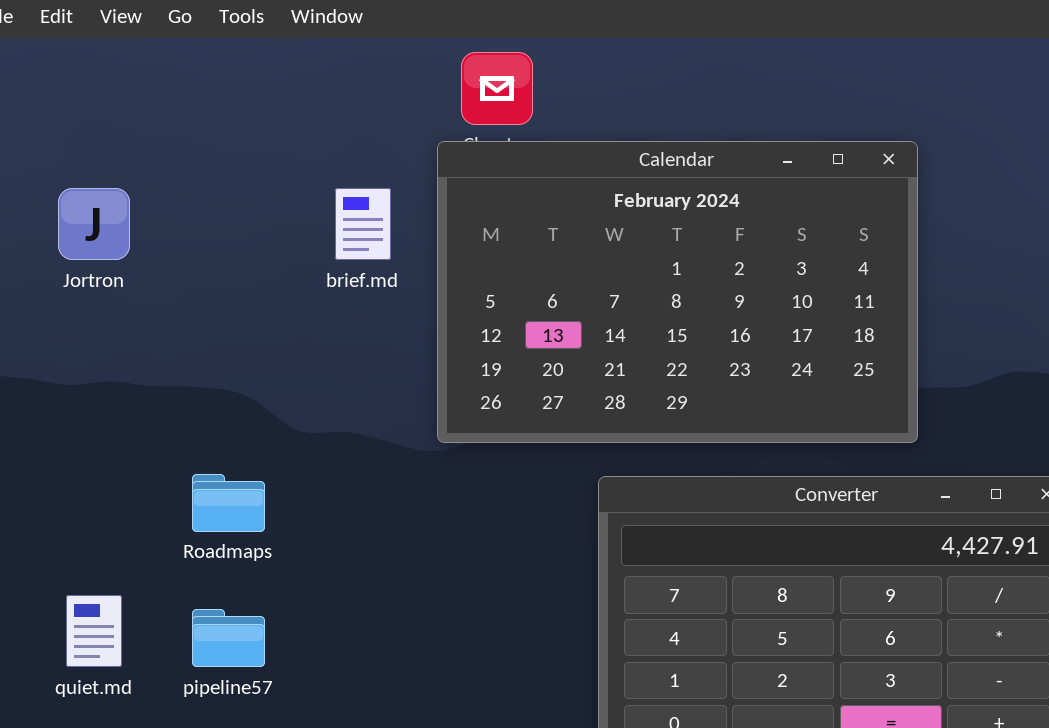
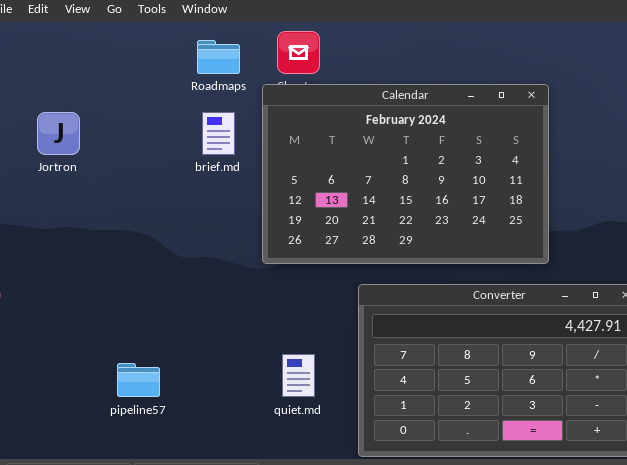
Roadmaps: [192,474,265,532] -> [197,40,240,74], moved
quiet.md: [66,595,122,667] -> [282,354,315,397], moved

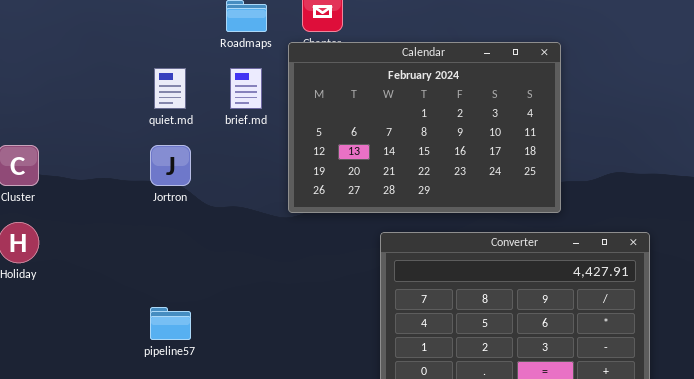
Jortron: [37,112,80,155] -> [150,145,191,186], moved
quiet.md: [282,354,315,397] -> [154,68,186,109], moved

